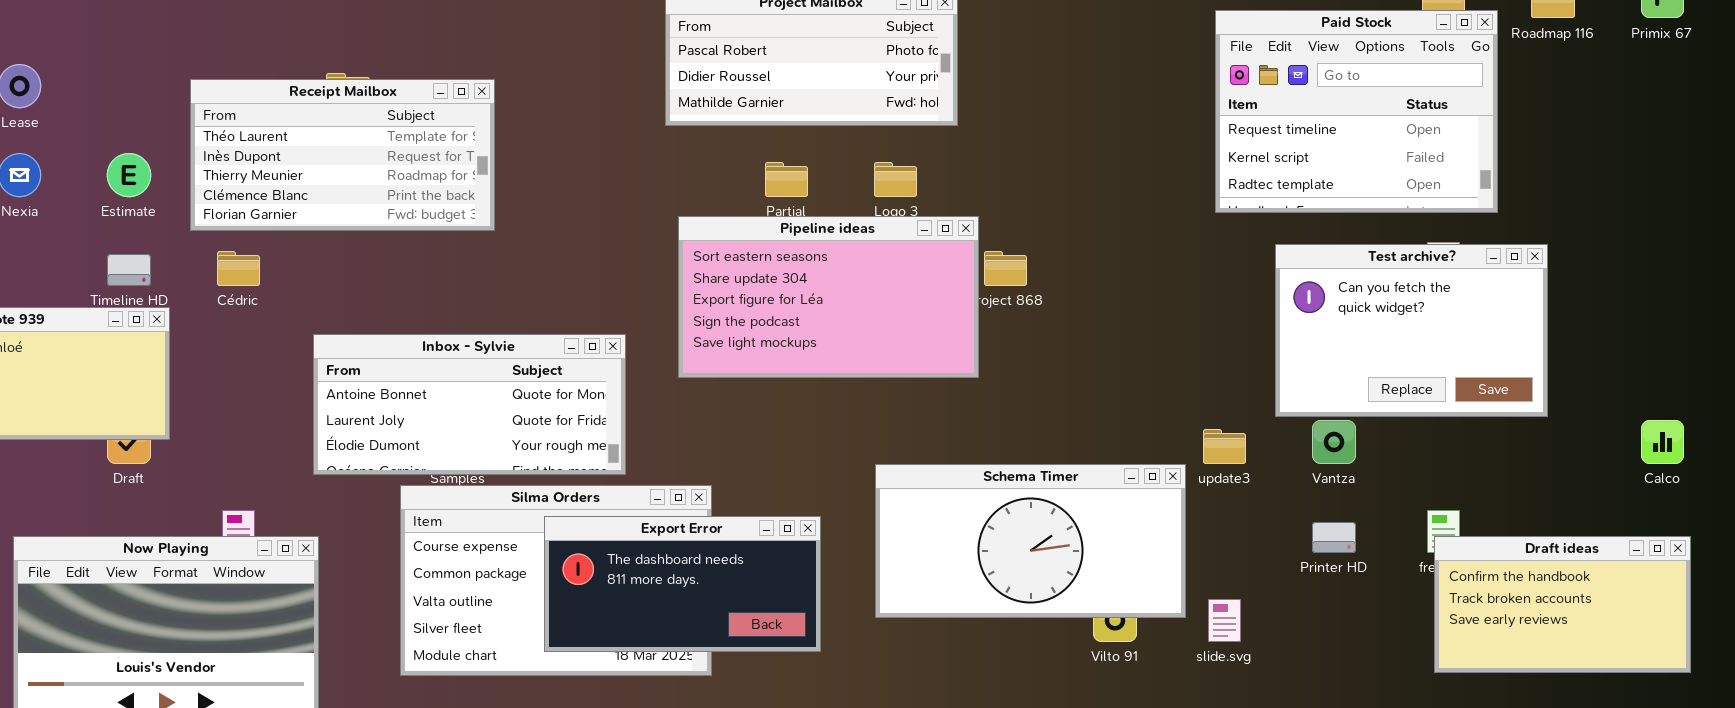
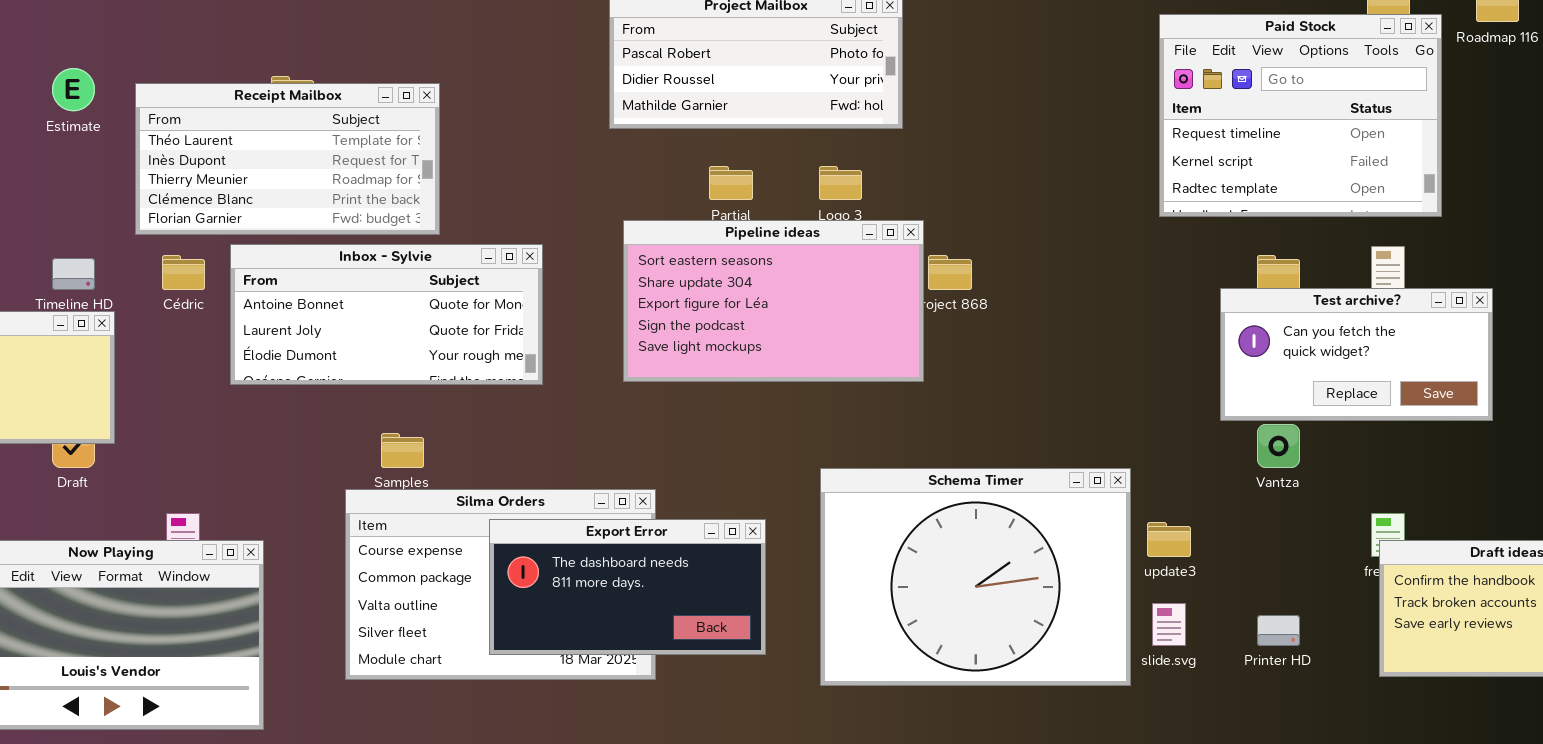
Estimate: [107,153,151,197] -> [52,68,95,111], moved
Test archive?: [1275,244,1548,417] -> [1220,288,1493,421], resized
Inbox - Sylvie: [313,334,626,475] -> [230,244,543,385], moved
update3: [1203,429,1246,464] -> [1147,522,1191,557], moved
Schema Timer: [875,464,1186,618] -> [820,468,1131,686], resized
Printer HD: [1312,522,1356,553] -> [1257,615,1300,646], moved

